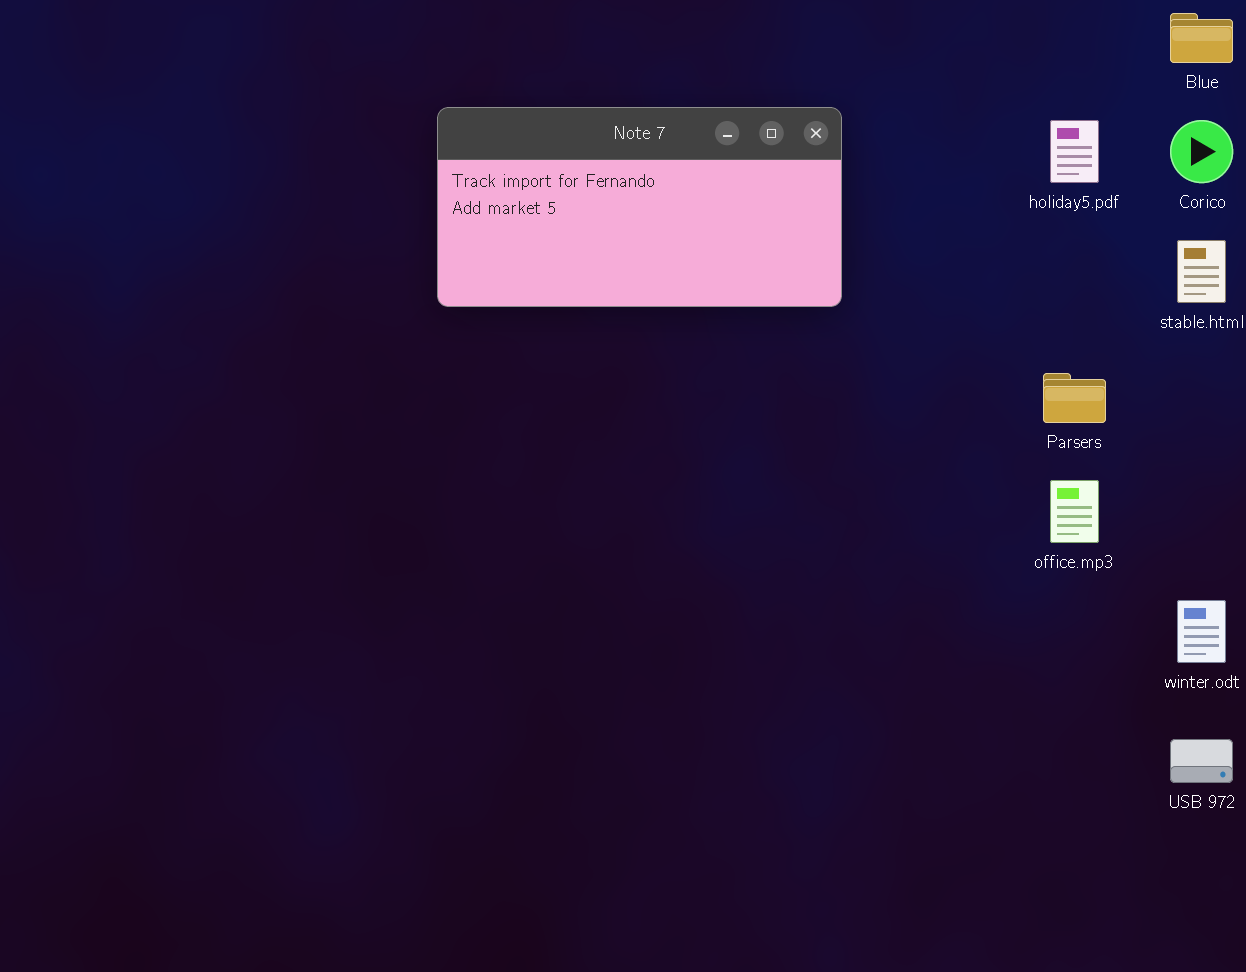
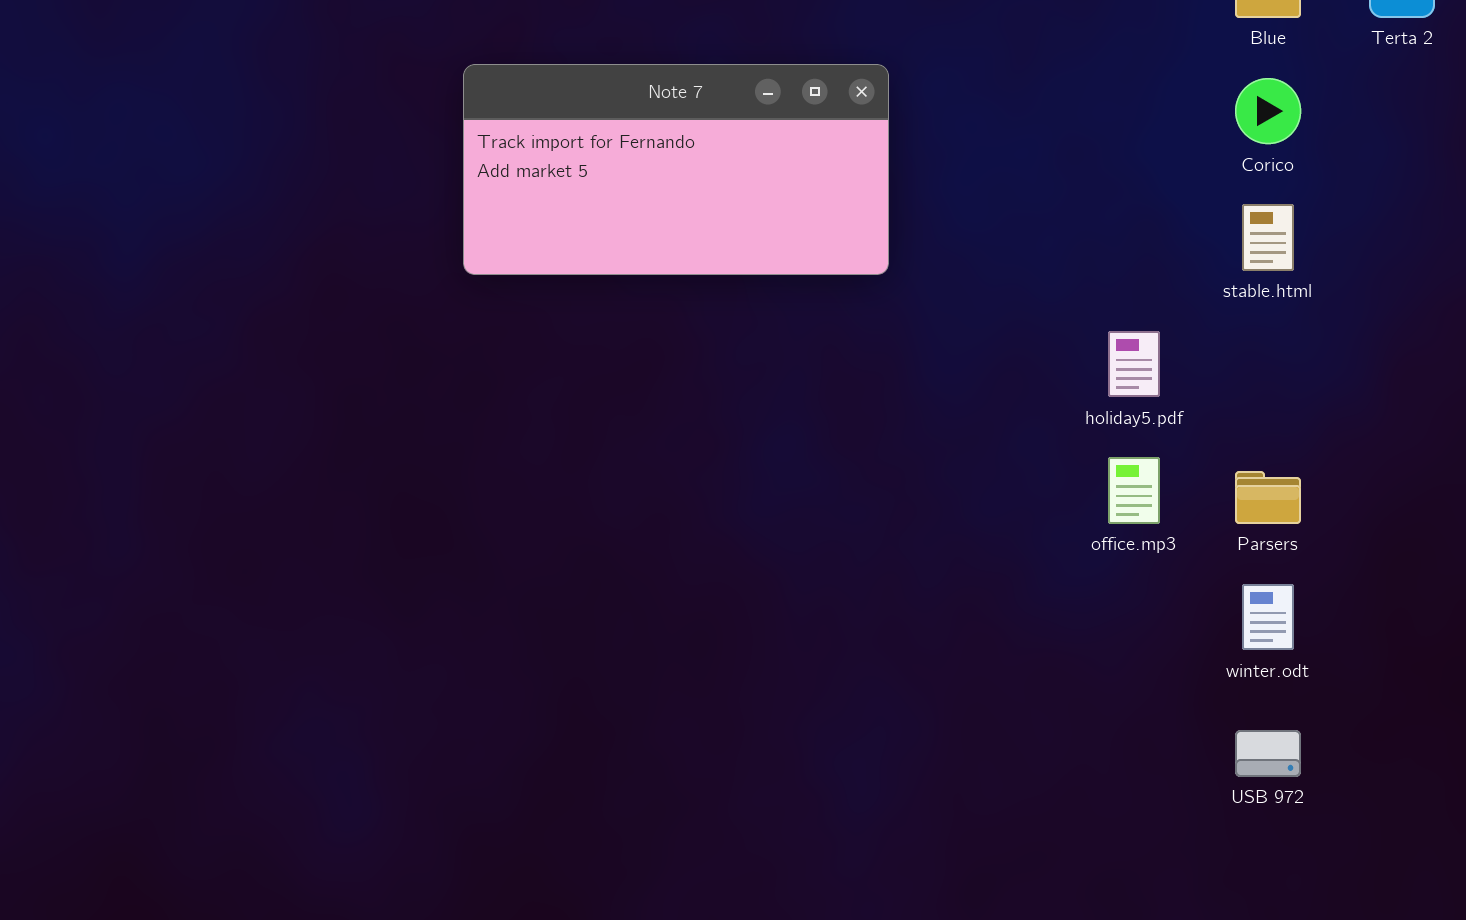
holiday5.pdf: [1050,120,1099,183] -> [1108,331,1160,397], moved
Parsers: [1043,373,1106,423] -> [1235,471,1301,524], moved

